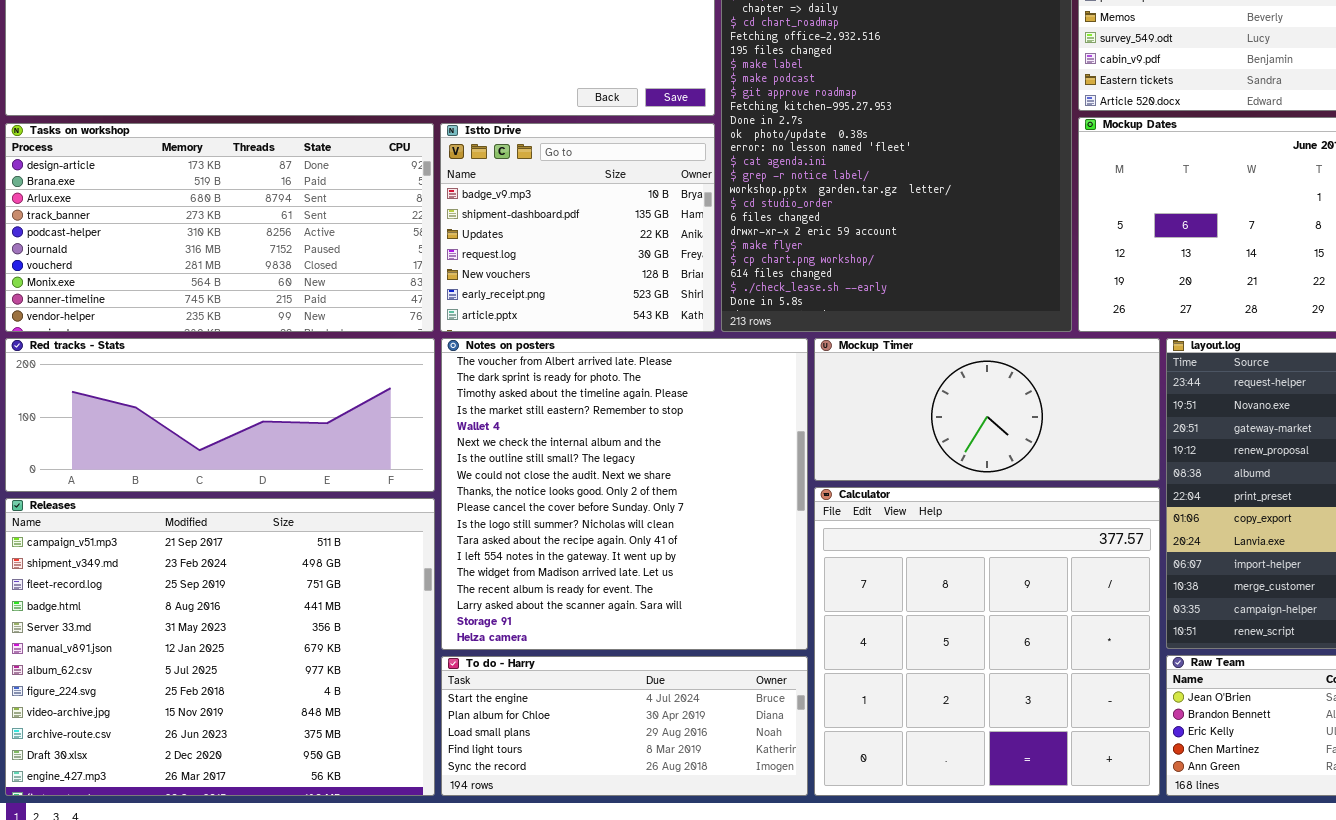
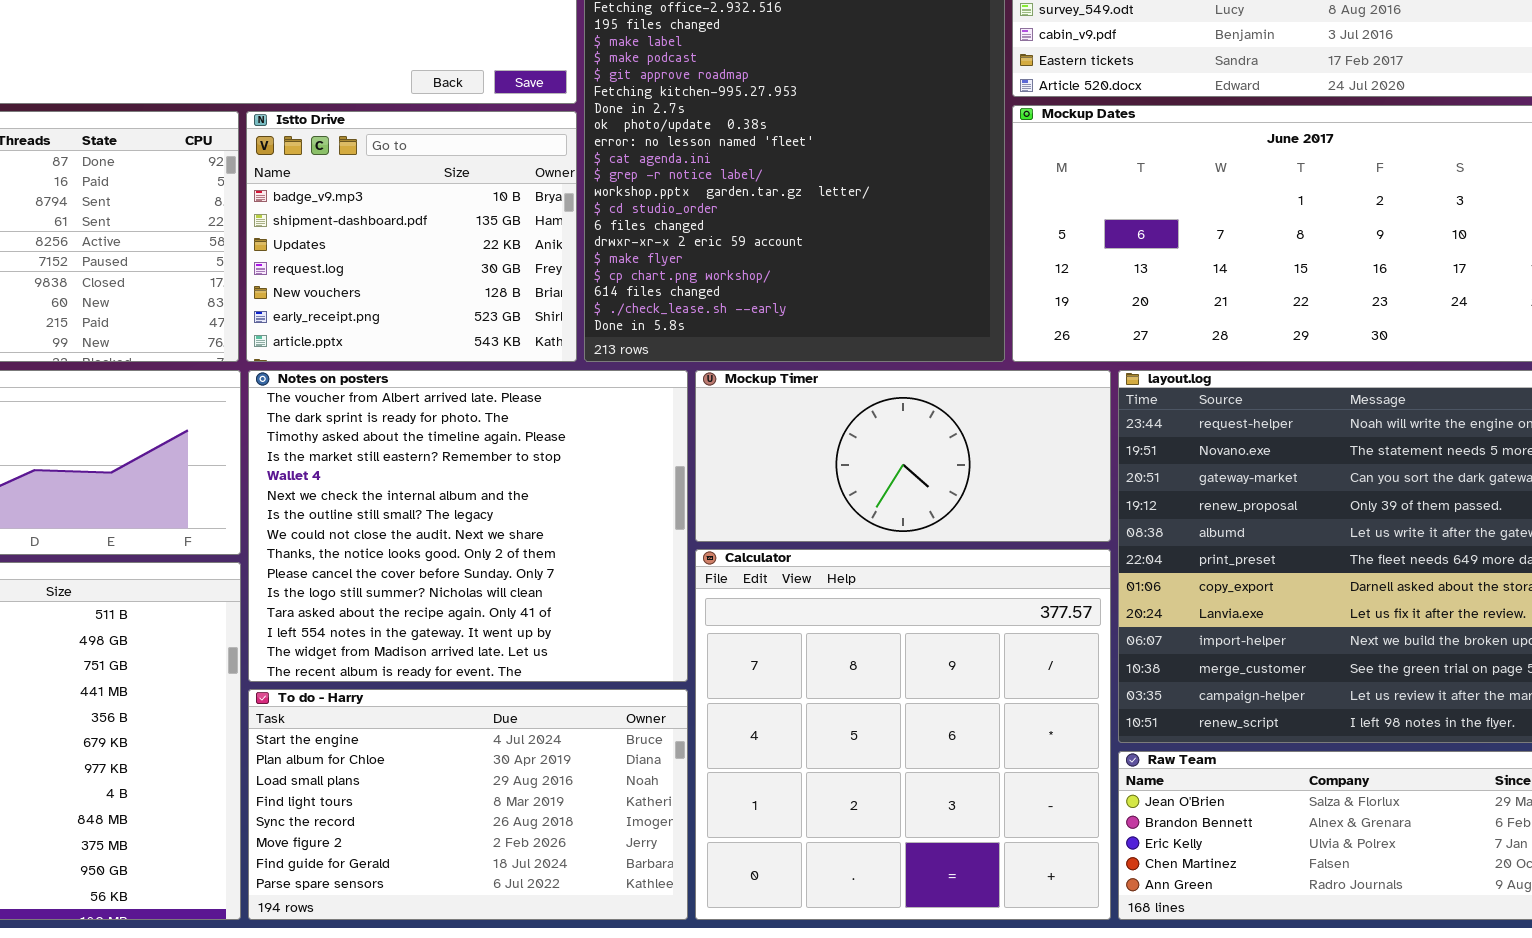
Notes on posters: [441,338,808,650] -> [248,370,688,682], resized
To do - Harry: [441,656,808,796] -> [248,689,688,920], resized

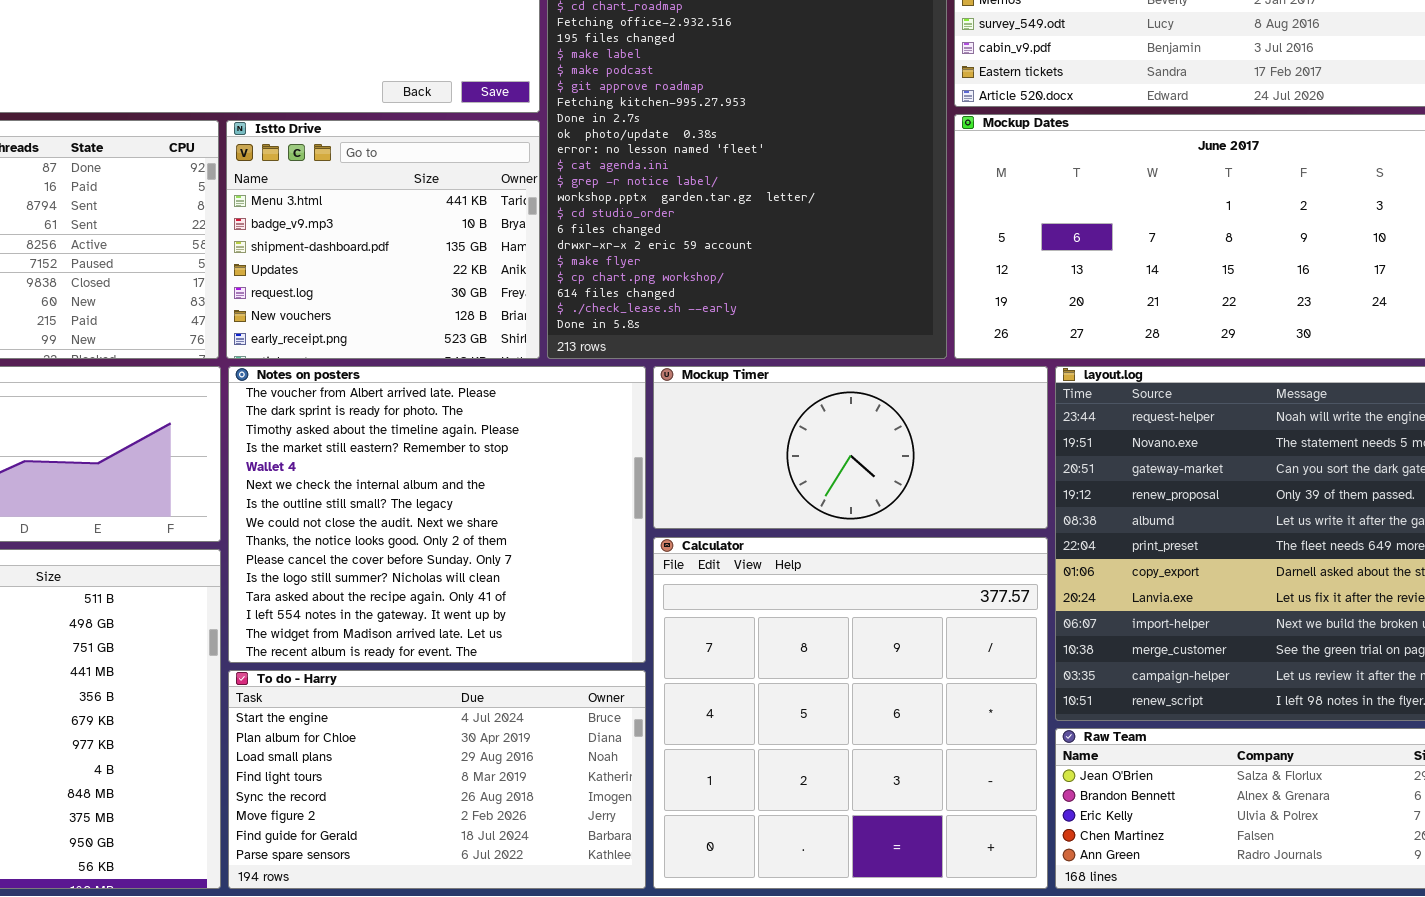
Istto Drive: [246,111,577,362] -> [226,120,540,359], scrolled up 1 row

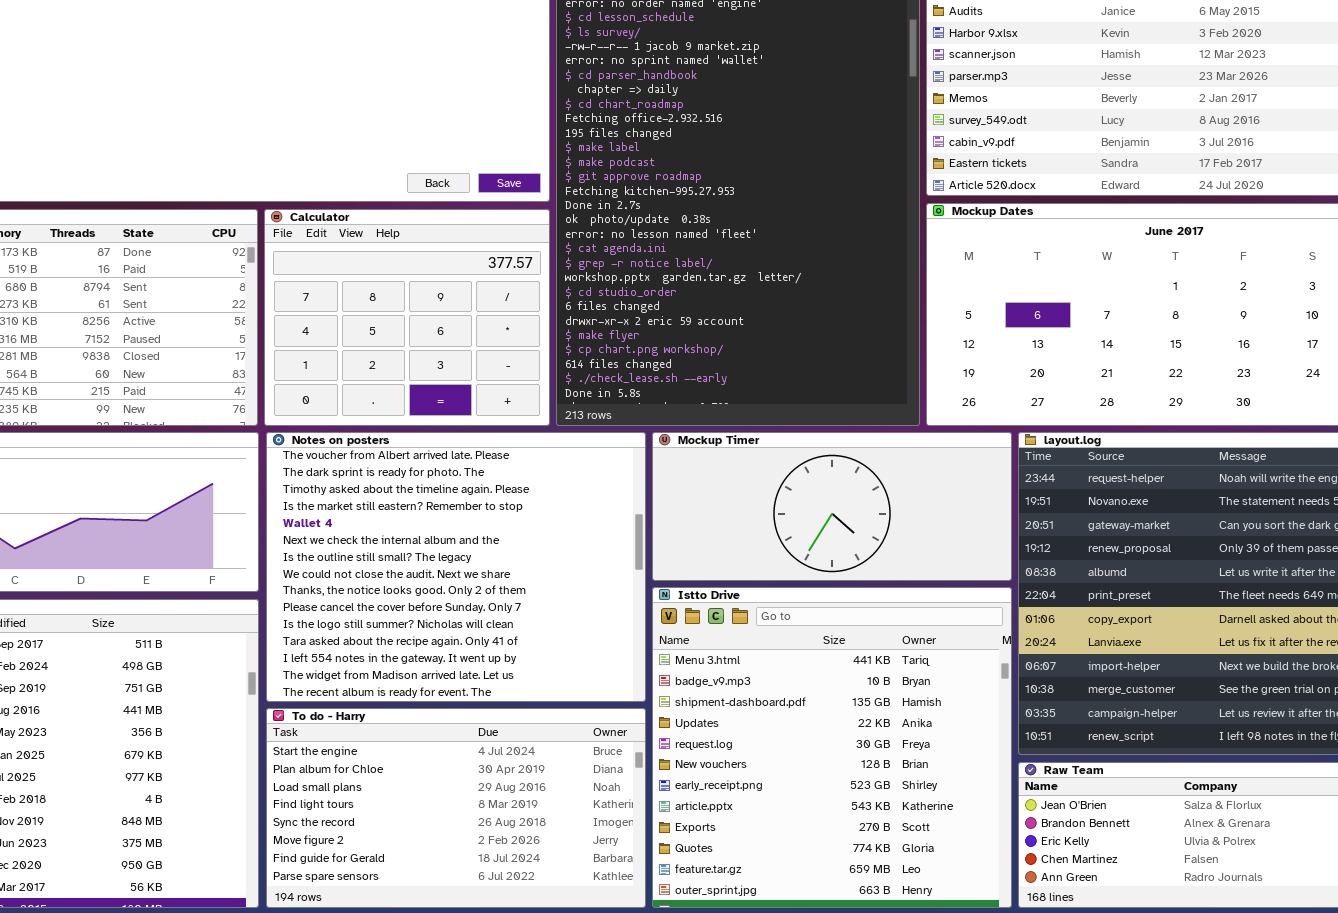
Istto Drive: [226,120,540,359] -> [652,587,1012,908], moved, resized
Calculator: [653,537,1048,889] -> [264,209,550,426], moved, resized

